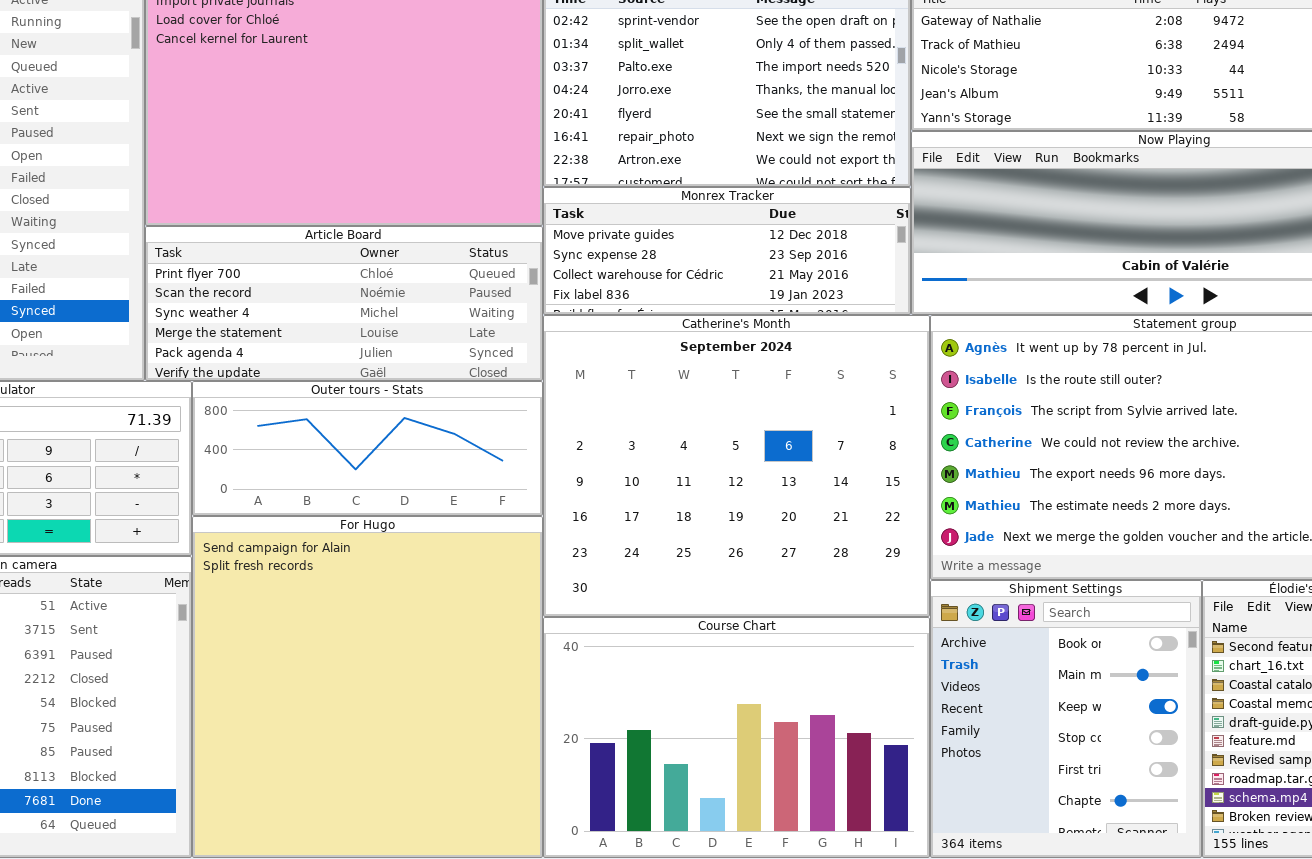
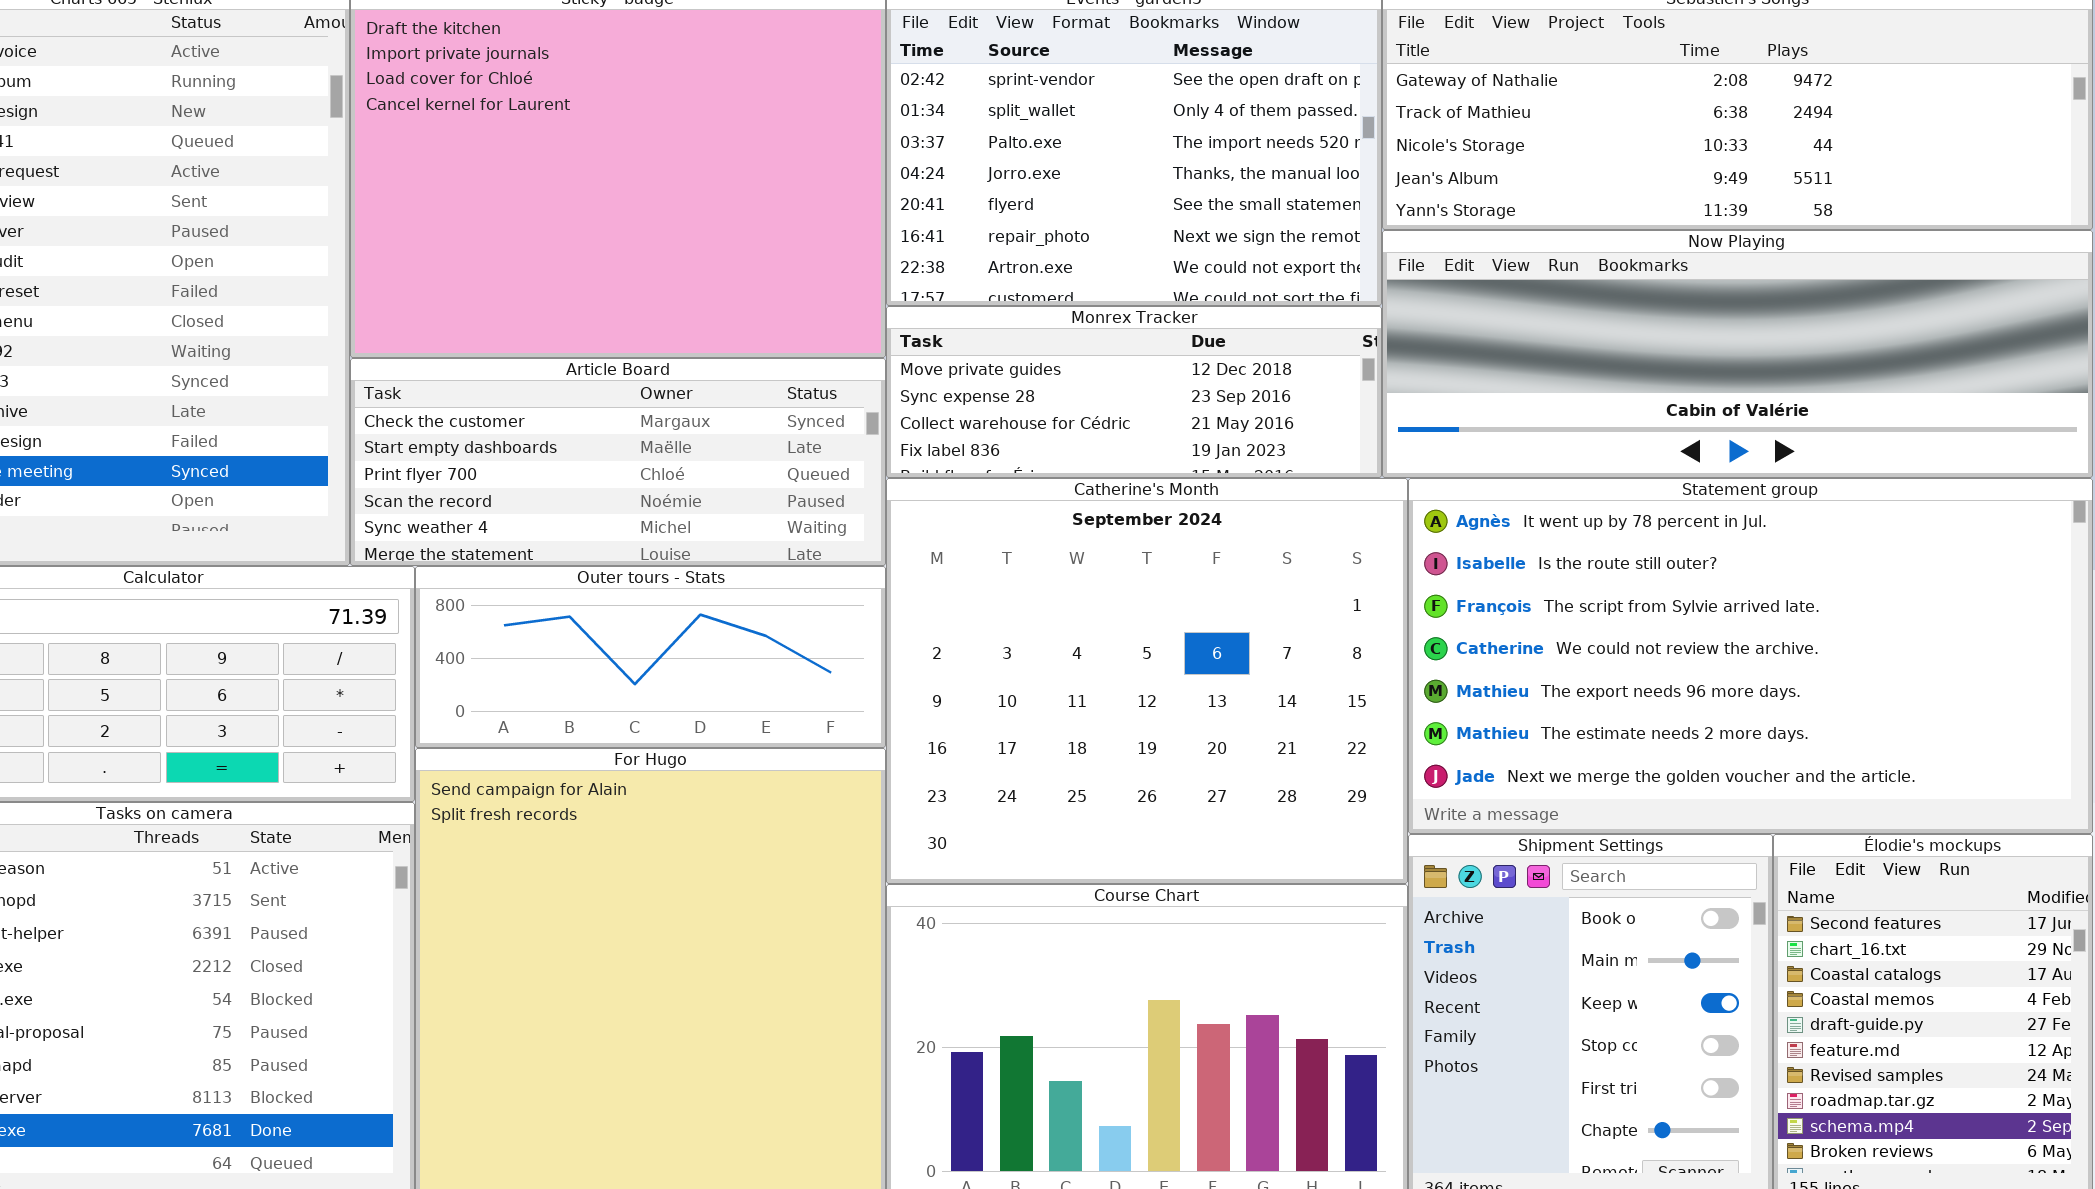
Article Board: [145,226,543,381] -> [350,358,886,566], scrolled up 2 rows

